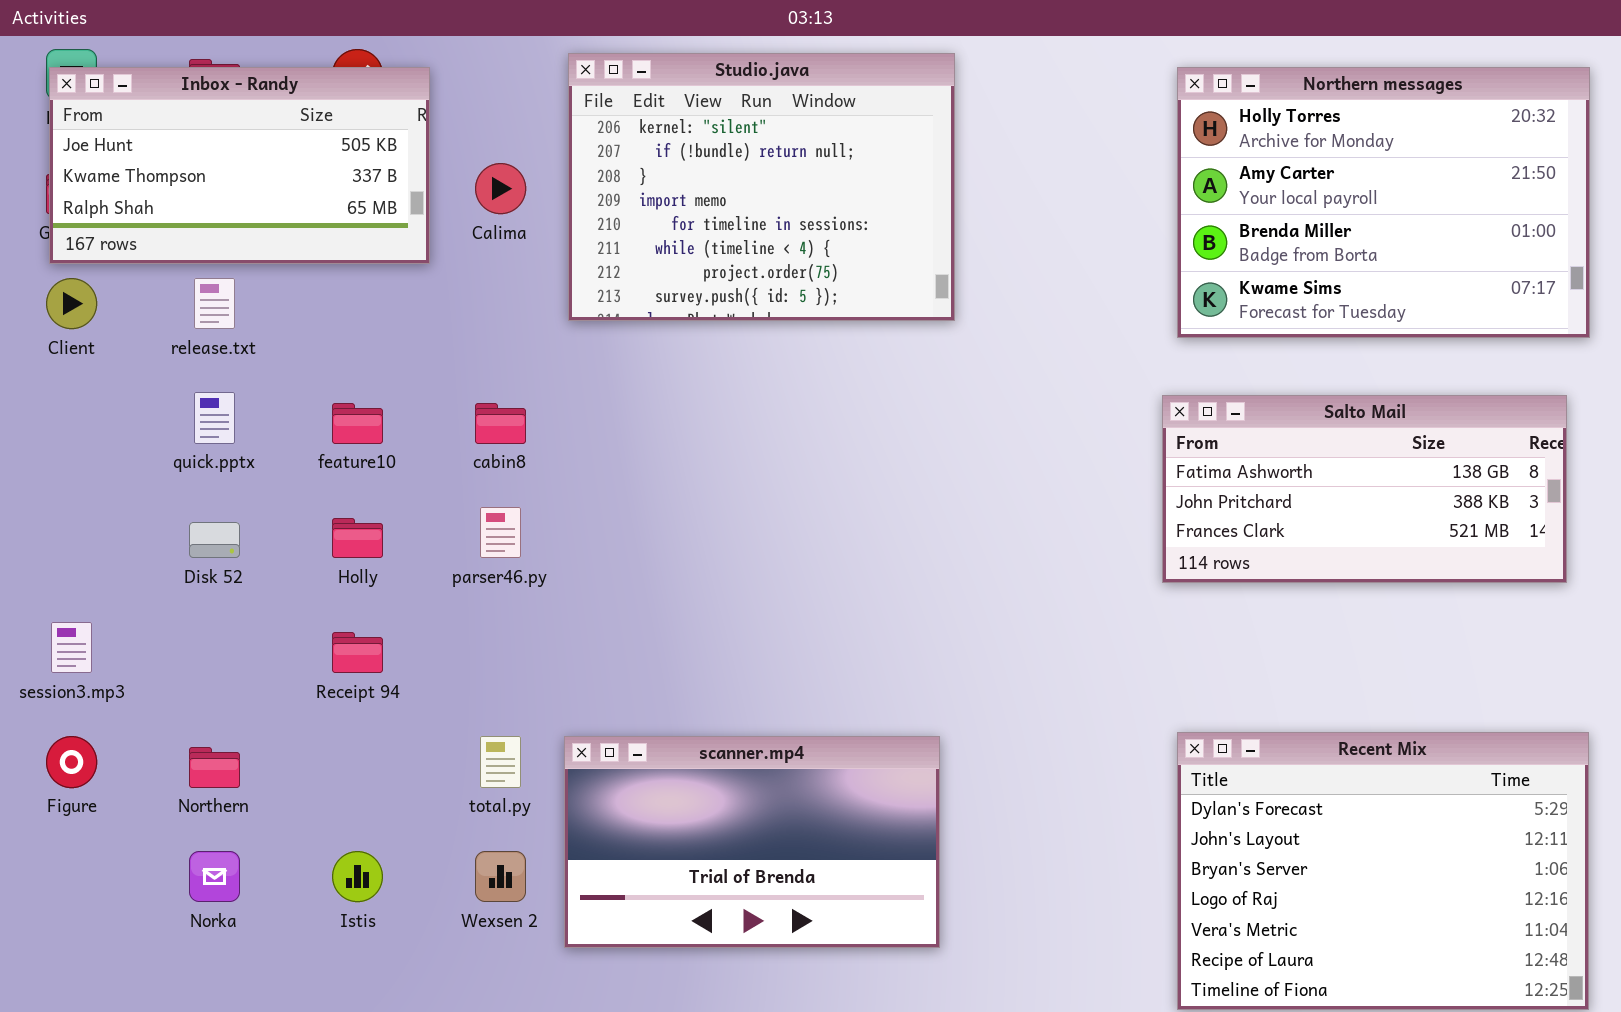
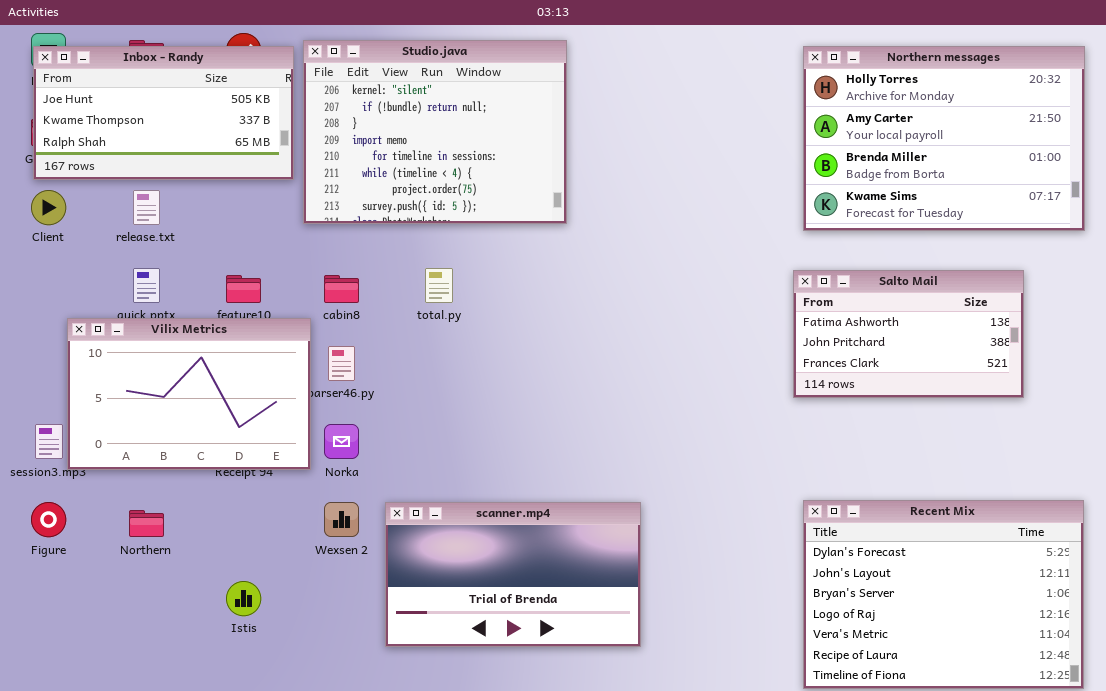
Studio.java: [568,53,955,321] -> [303,40,567,224], moved
Salto Mail: [1162,395,1567,583] -> [793,270,1024,398], resized
Vilix Metrics: none -> [67,318,311,470], opened
total.py: [480,736,521,788] -> [425,268,453,303], moved
Norka: [189,851,240,902] -> [324,424,359,459], moved
Wexsen 2: [475,851,526,902] -> [324,502,359,537], moved

